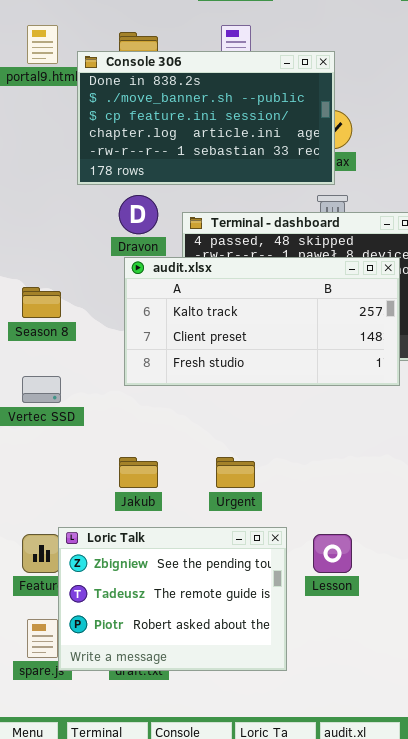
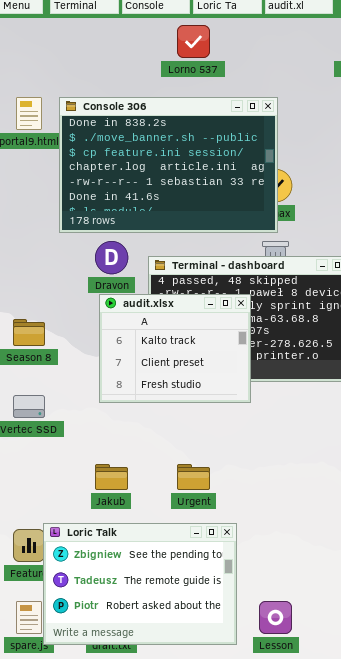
Console 306: [77,51,335,185] -> [59,97,278,233], resized
audit.xlsx: [124,257,400,386] -> [99,294,251,403], resized
Lesson: [313,534,352,573] -> [259,601,292,634], moved

